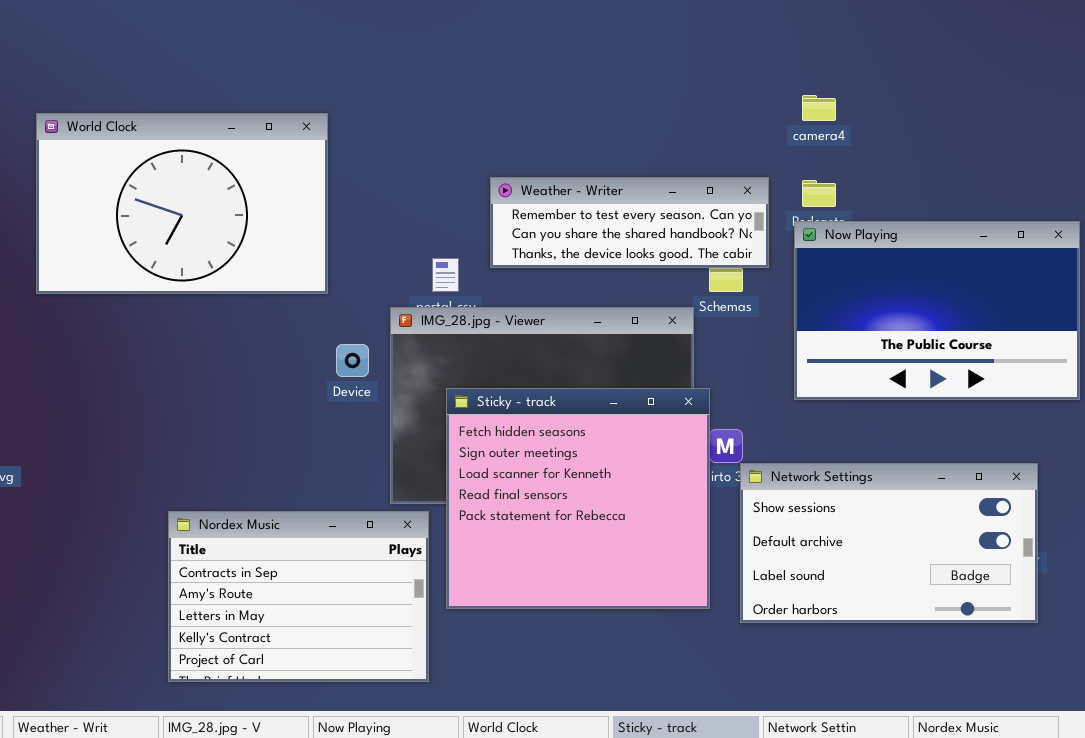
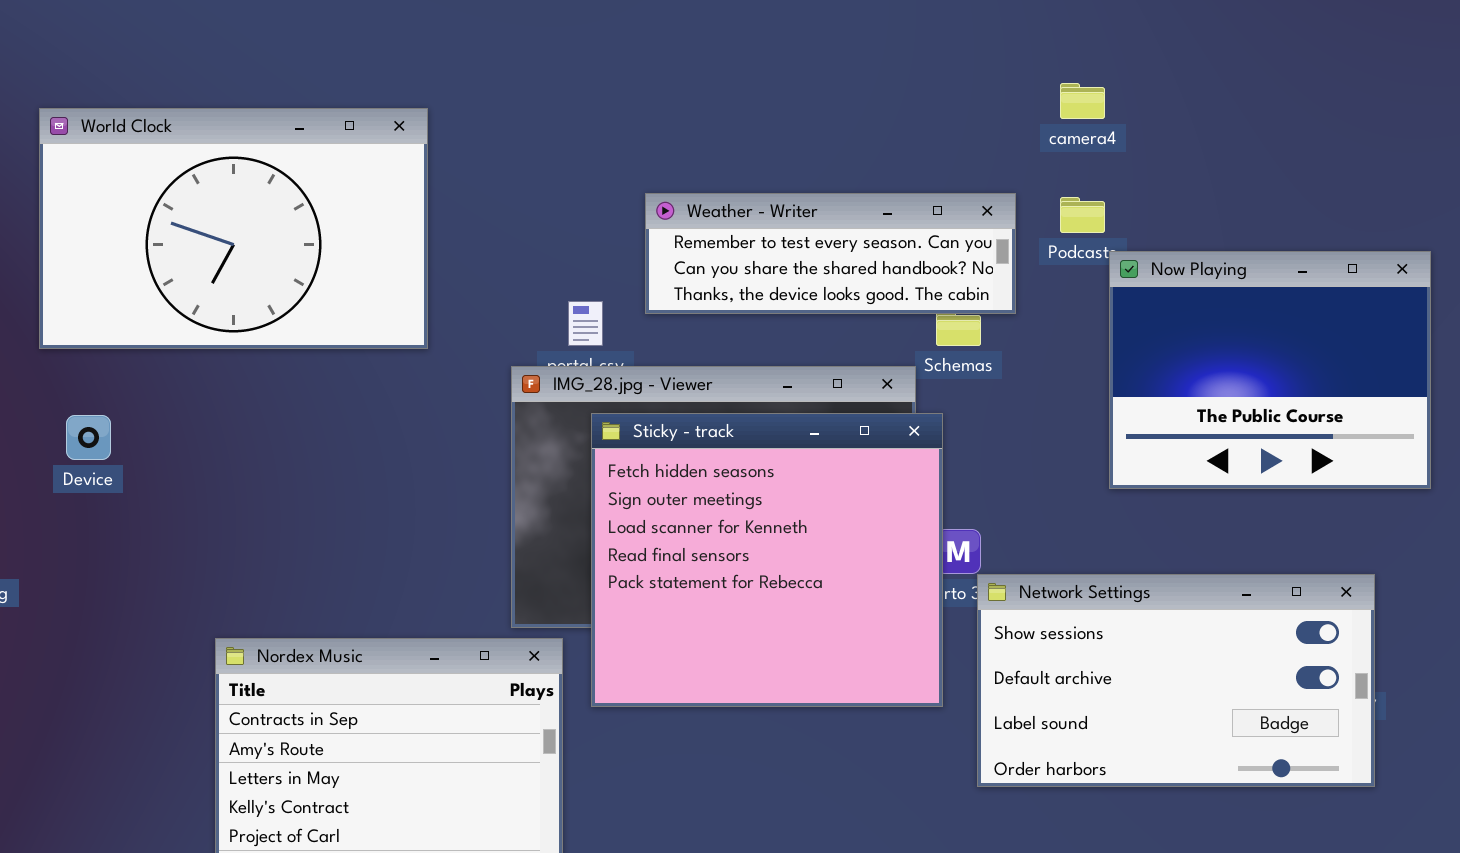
Now Playing: [794,221,1080,400] -> [1109,251,1431,489], resized
Device: [336,344,369,377] -> [66,415,111,460], moved
Sticky - track: [446,388,710,609] -> [591,413,943,707], moved

